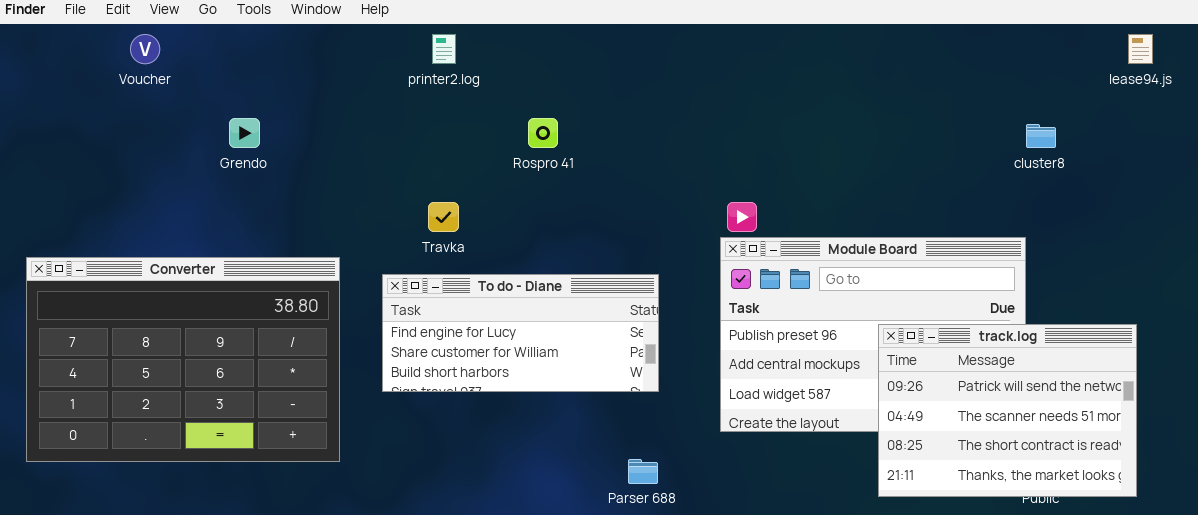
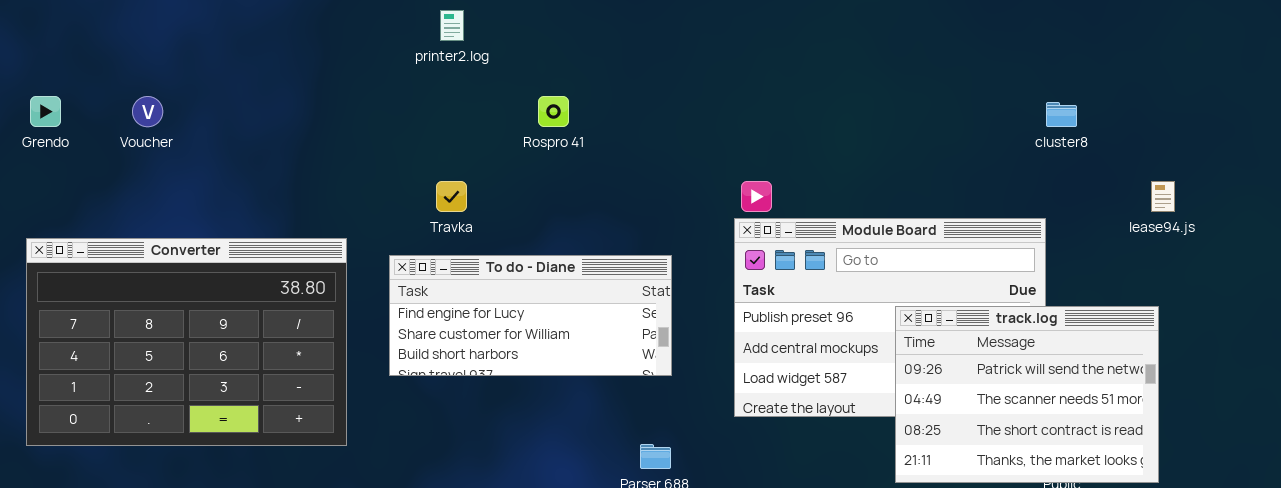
Voucher: [130,34,160,64] -> [132,96,163,127], moved
lease94.js: [1128,34,1153,64] -> [1151,181,1175,212], moved
Grendo: [229,118,260,148] -> [30,96,61,127], moved

